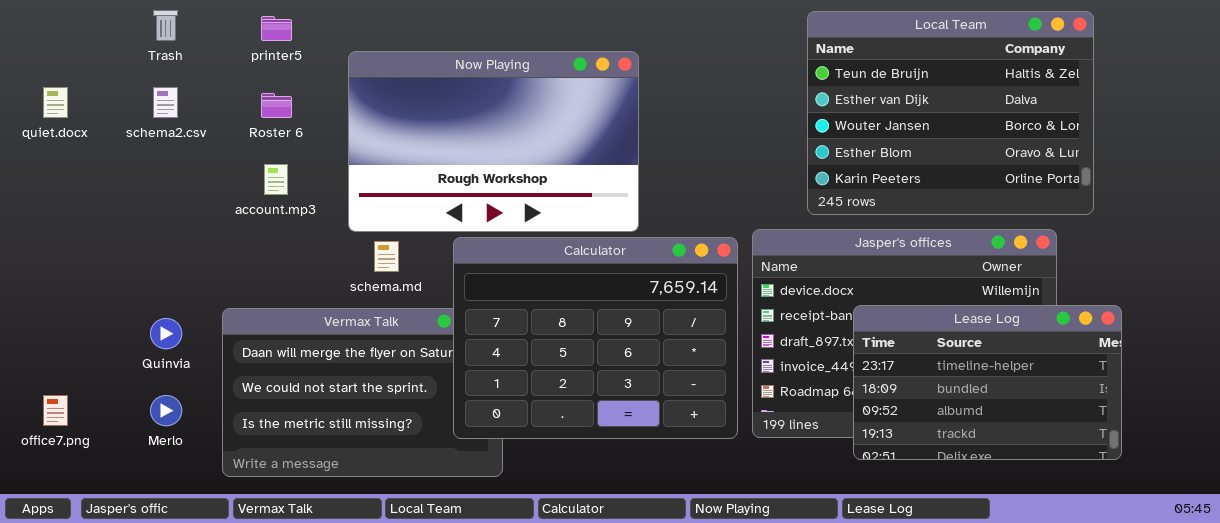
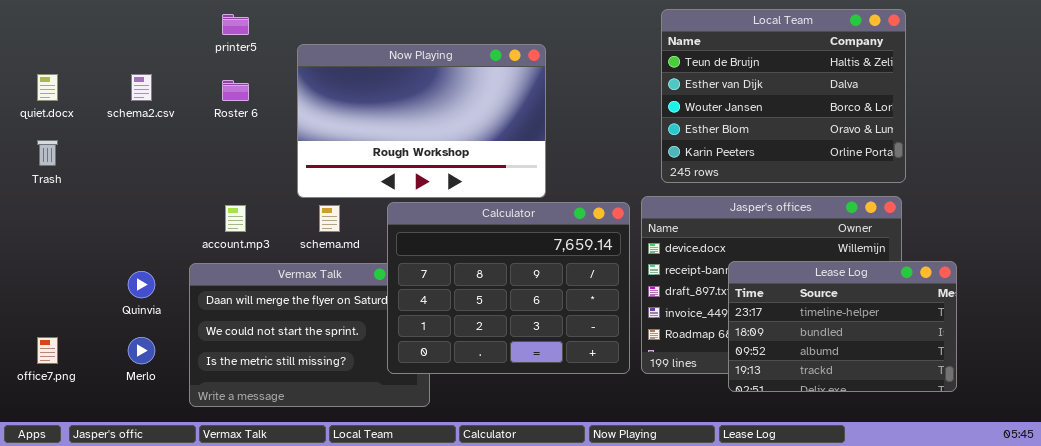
Trash: [153,10,178,41] -> [37,140,58,166], moved
Local Team: [807,11,1094,215] -> [661,9,906,183], moved
account.mp3: [264,164,288,195] -> [225,205,246,232], moved

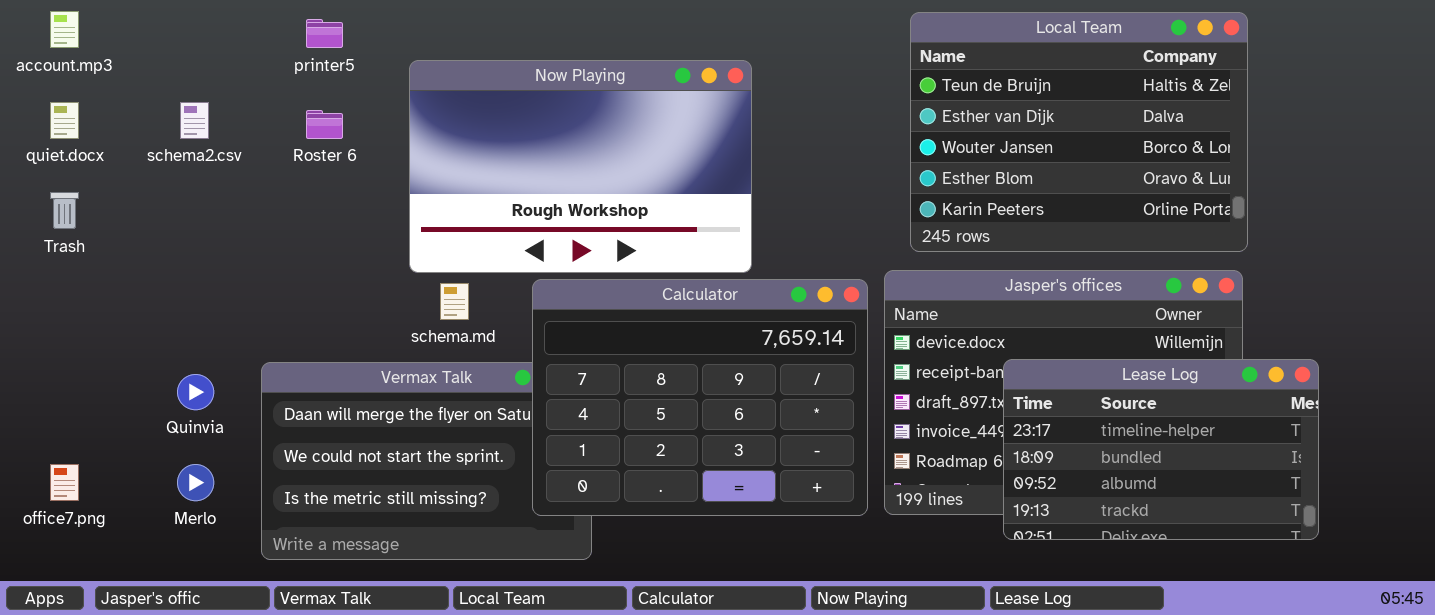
account.mp3: [225,205,246,232] -> [50,11,79,48], moved

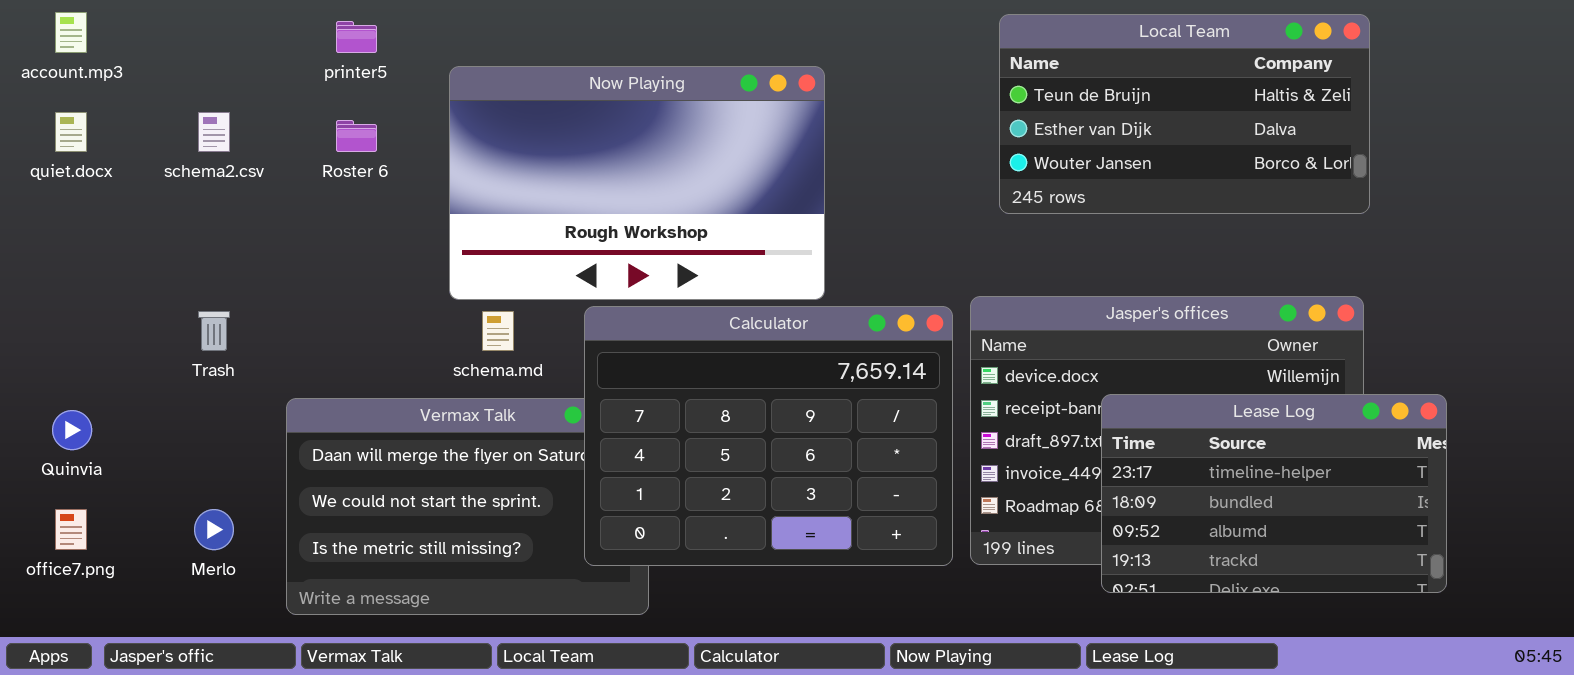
Local Team: [910,12,1248,252] -> [999,14,1370,214], resized
Trash: [50,192,79,229] -> [198,311,230,351], moved
Quinvia: [177,374,214,410] -> [52,410,92,450], moved

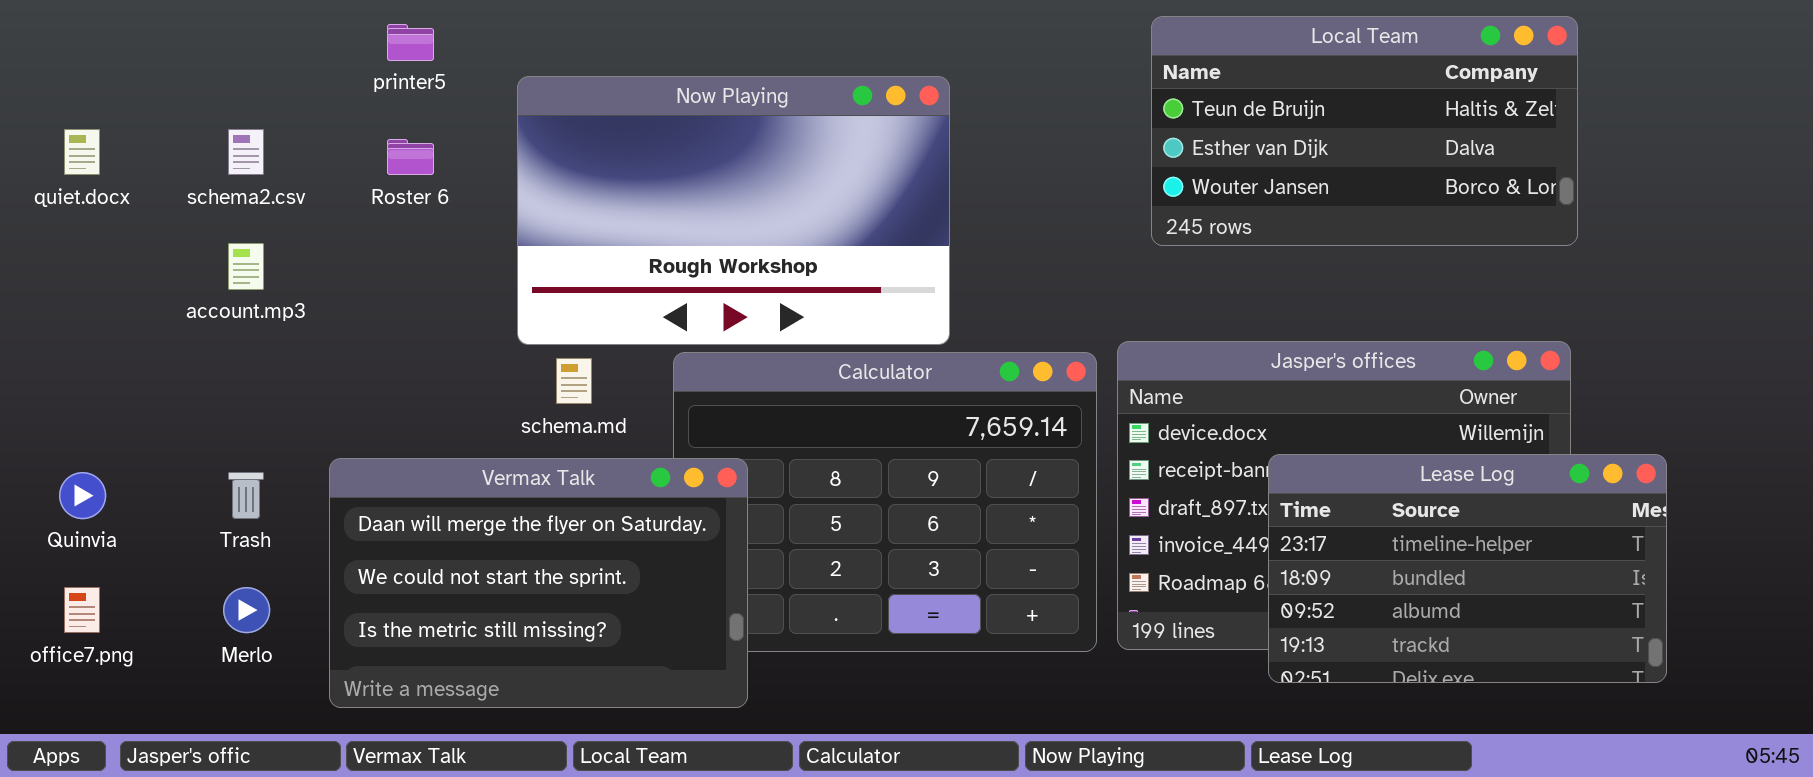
account.mp3: [55,12,87,53] -> [228,243,264,290], moved
Trash: [198,311,230,351] -> [228,472,264,519], moved
Vermax Talk: [286,398,649,615] -> [329,458,748,708], raised

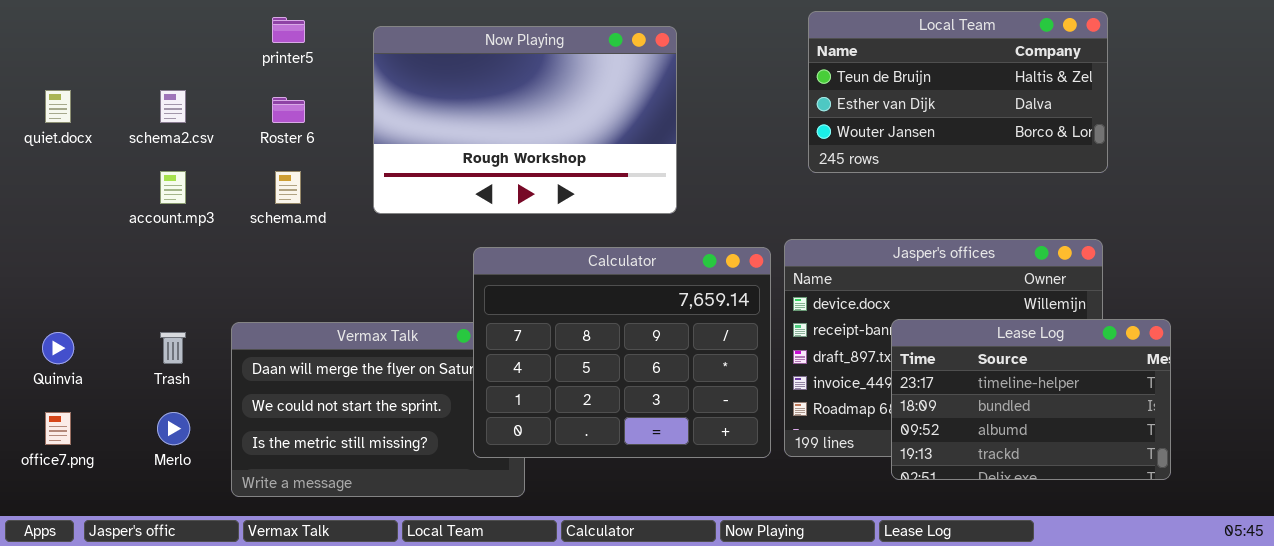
Now Playing: [517,76,950,345] -> [373,26,677,214], moved
Calculator: [673,352,1097,652] -> [473,247,771,458], raised
schema.md: [556,358,592,404] -> [275,171,301,204], moved

